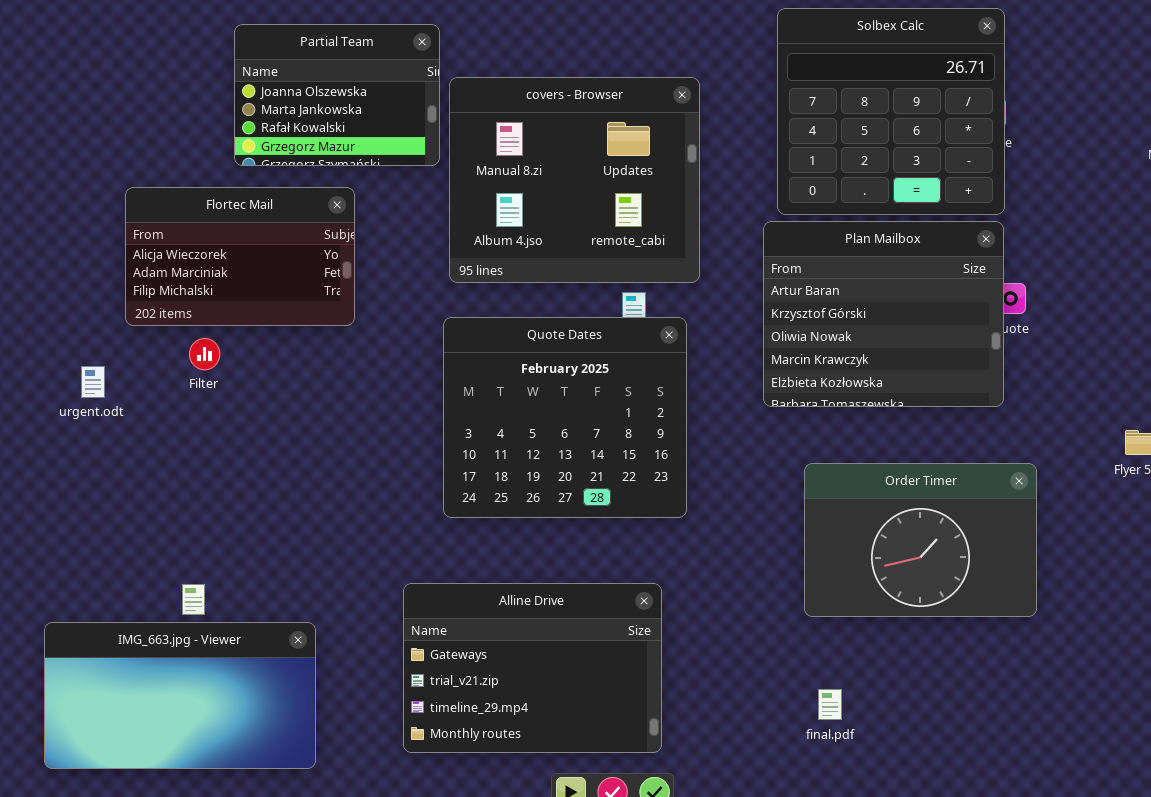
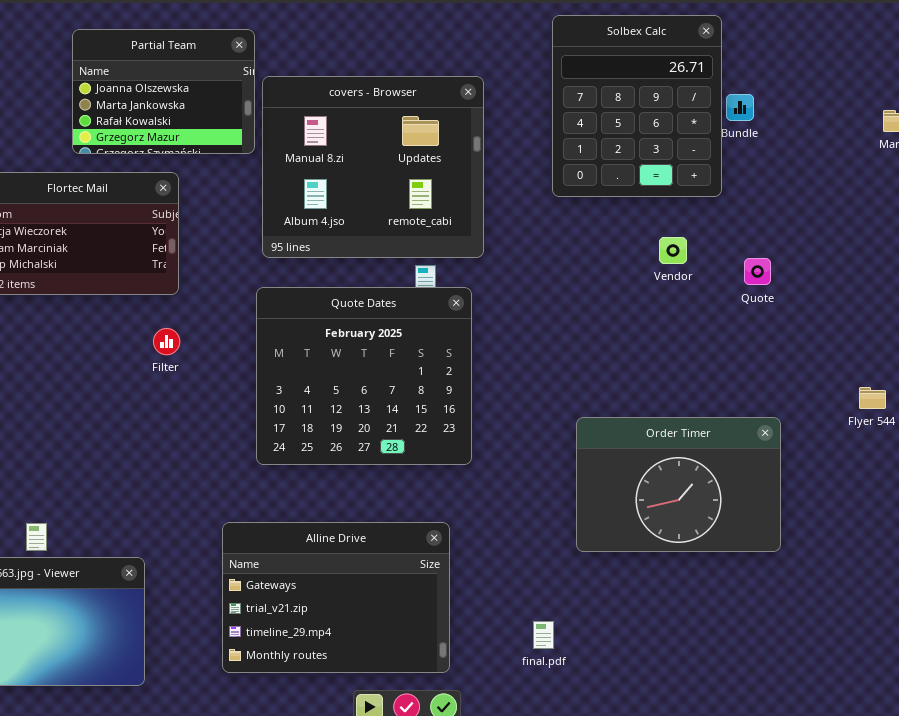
Solbex Calc: [777,8,1005,215] -> [552,15,722,197], resized
Plan Mailbox: [763,221,1004,407] -> none, closed
Filter: [189,338,220,370] -> [153,328,180,355], moved
final.pdf: [818,689,842,720] -> [533,621,554,649], moved

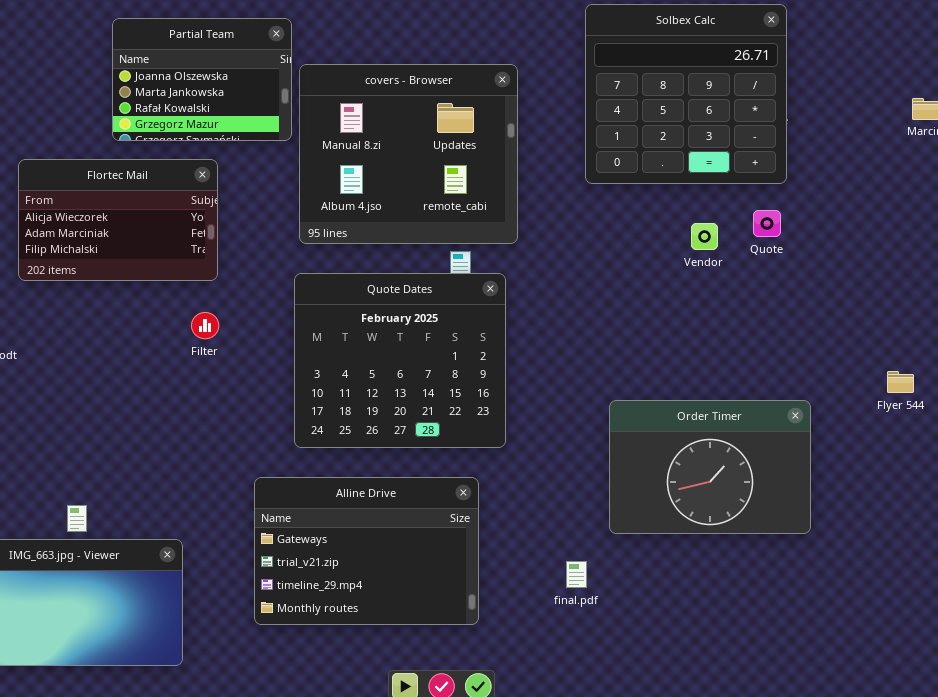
Solbex Calc: [552,15,722,197] -> [585,4,787,184], resized
Quote: [744,258,771,285] -> [753,210,781,237], moved
Alline Drive: [222,522,450,673] -> [254,477,479,625], moved
final.pdf: [533,621,554,649] -> [566,561,587,588], moved

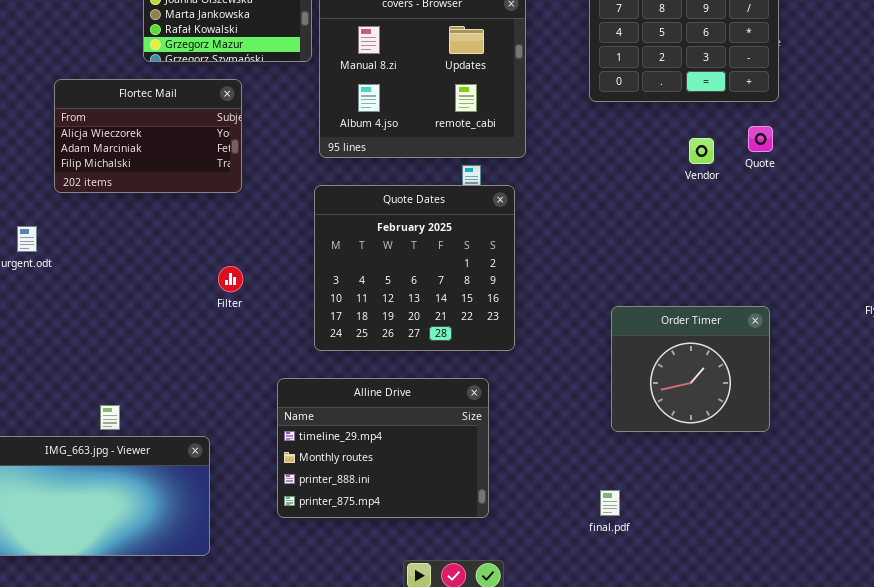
Filter: [191,312,219,339] -> [218,266,243,292], moved
Order Timer: [609,400,811,534] -> [611,306,770,432], resized
Alline Drive: [254,477,479,625] -> [277,378,489,518], scrolled down 2 rows
final.pdf: [566,561,587,588] -> [600,490,620,516], moved

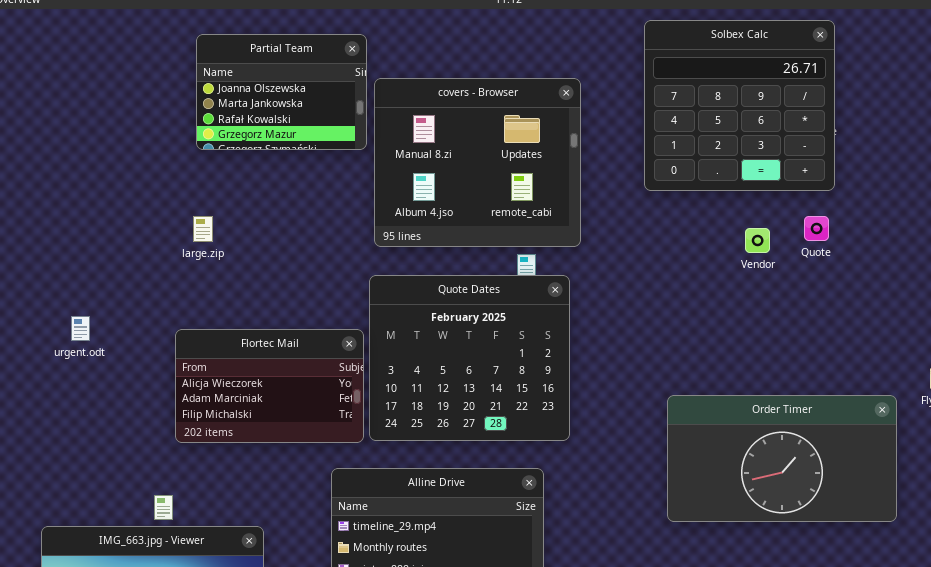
Flortec Mail: [54,79,242,193] -> [175,329,364,443], moved
Order Timer: [611,306,770,432] -> [667,395,897,522], resized

